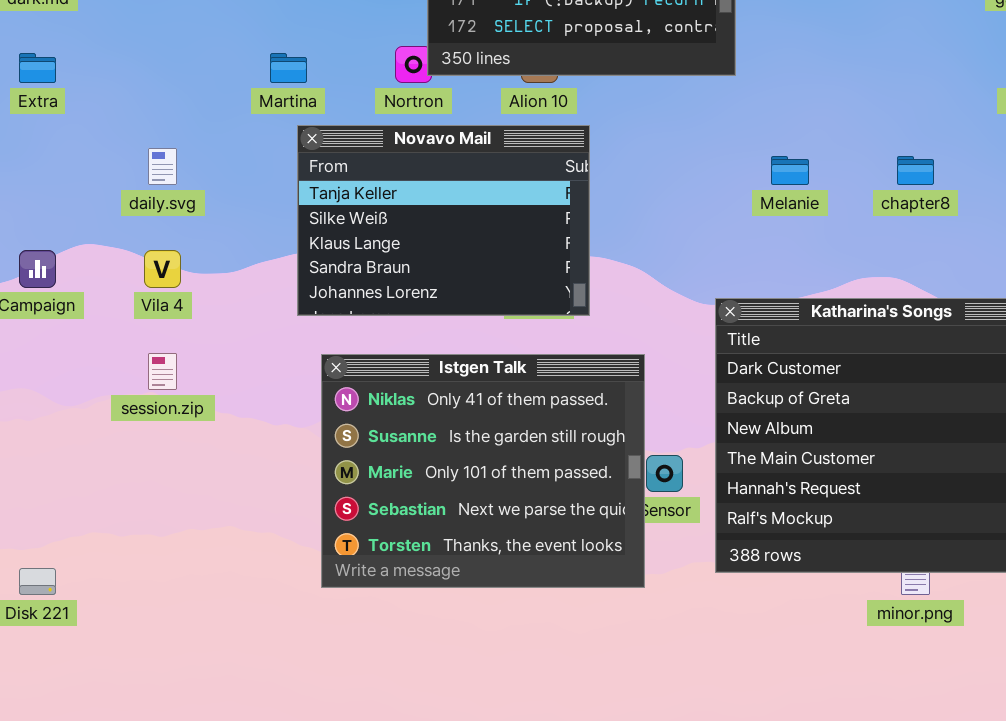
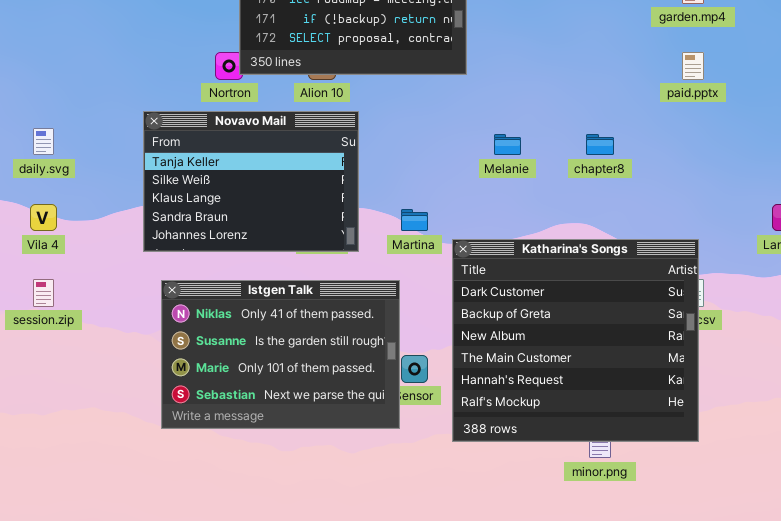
Martina: [270,53,307,83] -> [401,209,428,231], moved
Istgen Talk: [321,354,645,588] -> [161,280,400,429], resized

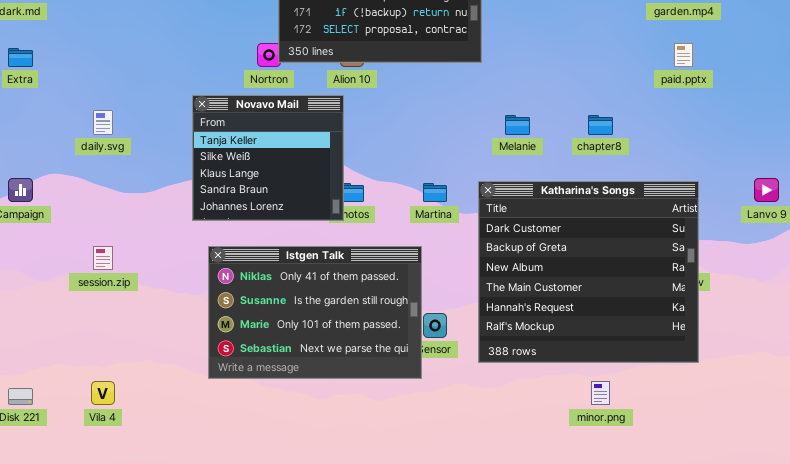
Novavo Mail: [143,111,359,252] -> [192,95,344,221], resized
Vila 4: [30,204,57,231] -> [91,381,115,405], moved
Katharina's Songs: [452,239,699,442] -> [478,181,699,363], moved

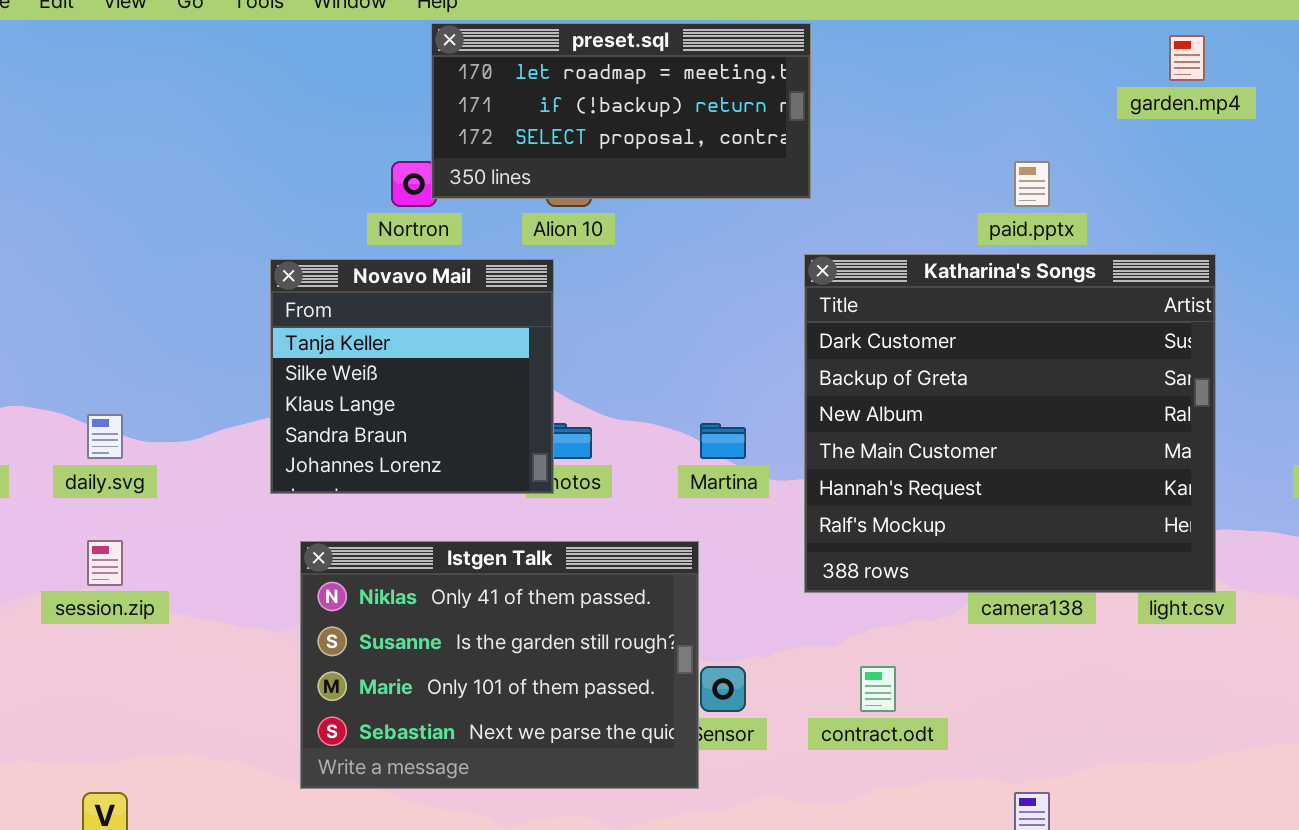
paid.pptx: [674,43,693,67] -> [1014,161,1050,207], moved
daily.svg: [93,110,113,135] -> [87,414,123,459], moved
Katharina's Songs: [478,181,699,363] -> [804,254,1216,593], moved

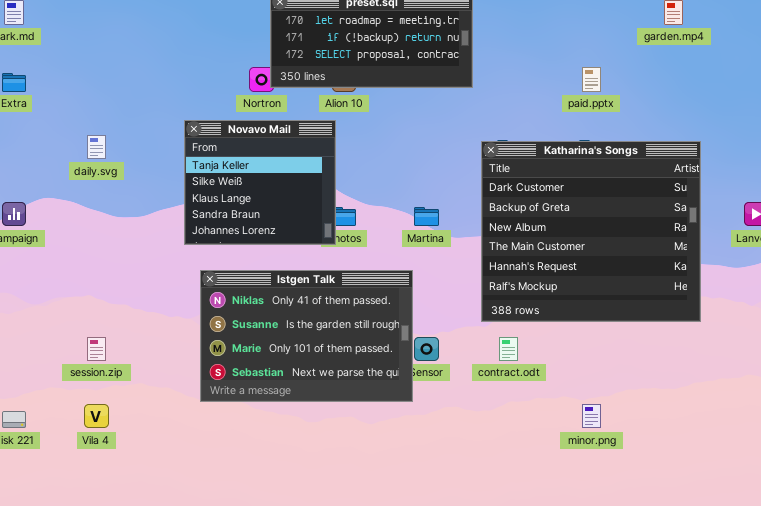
Katharina's Songs: [804,254,1216,593] -> [481,141,701,322], moved
daily.svg: [87,414,123,459] -> [87,135,106,159], moved
session.zip: [87,540,123,586] -> [87,337,106,361], moved

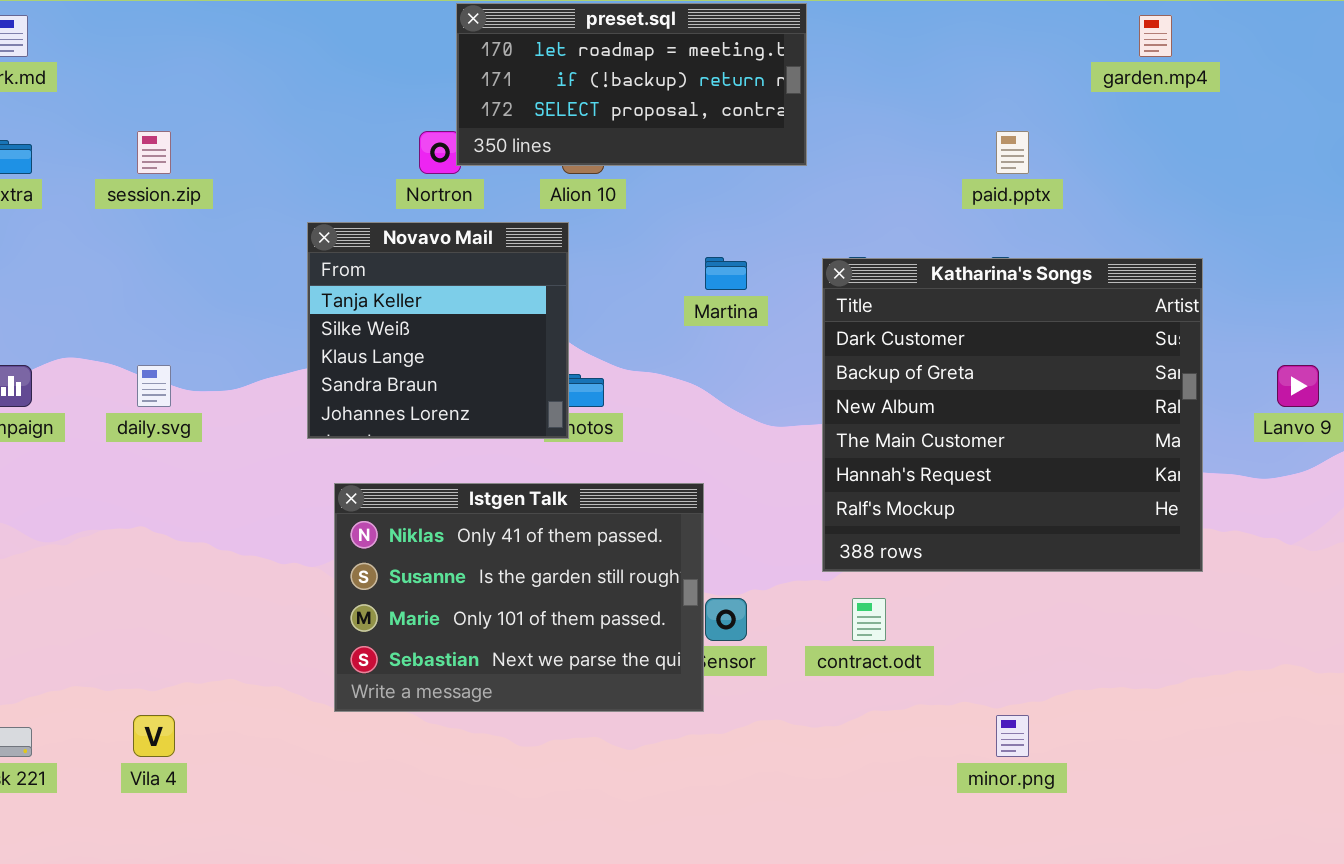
daily.svg: [87,135,106,159] -> [137,365,171,407], moved
Martina: [414,207,439,226] -> [705,257,747,290], moved
session.zip: [87,337,106,361] -> [137,131,171,174], moved

